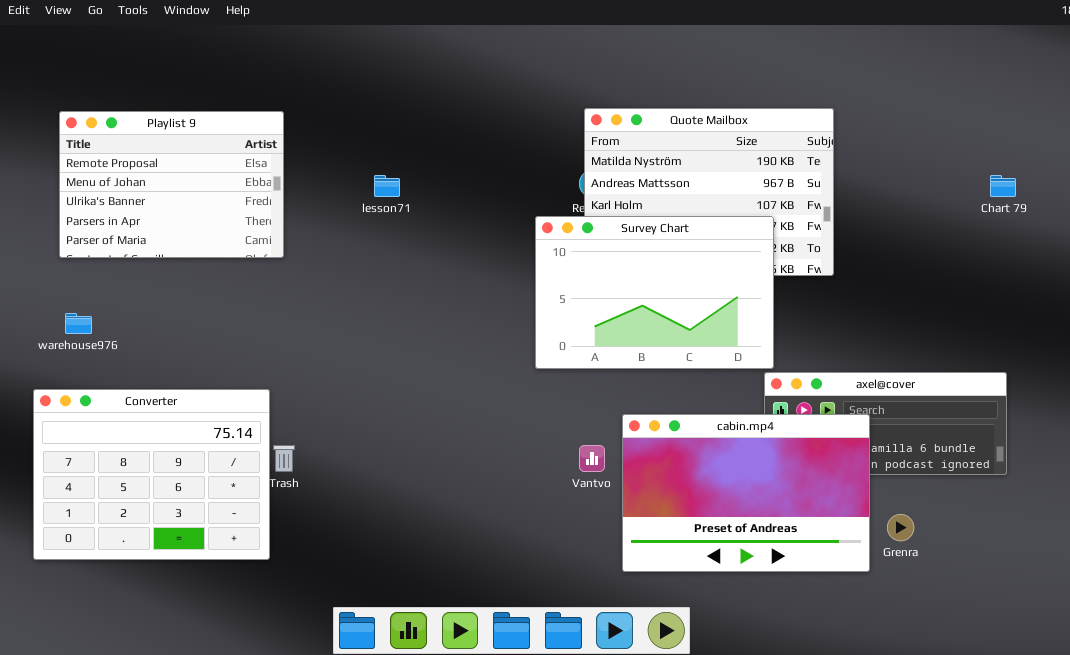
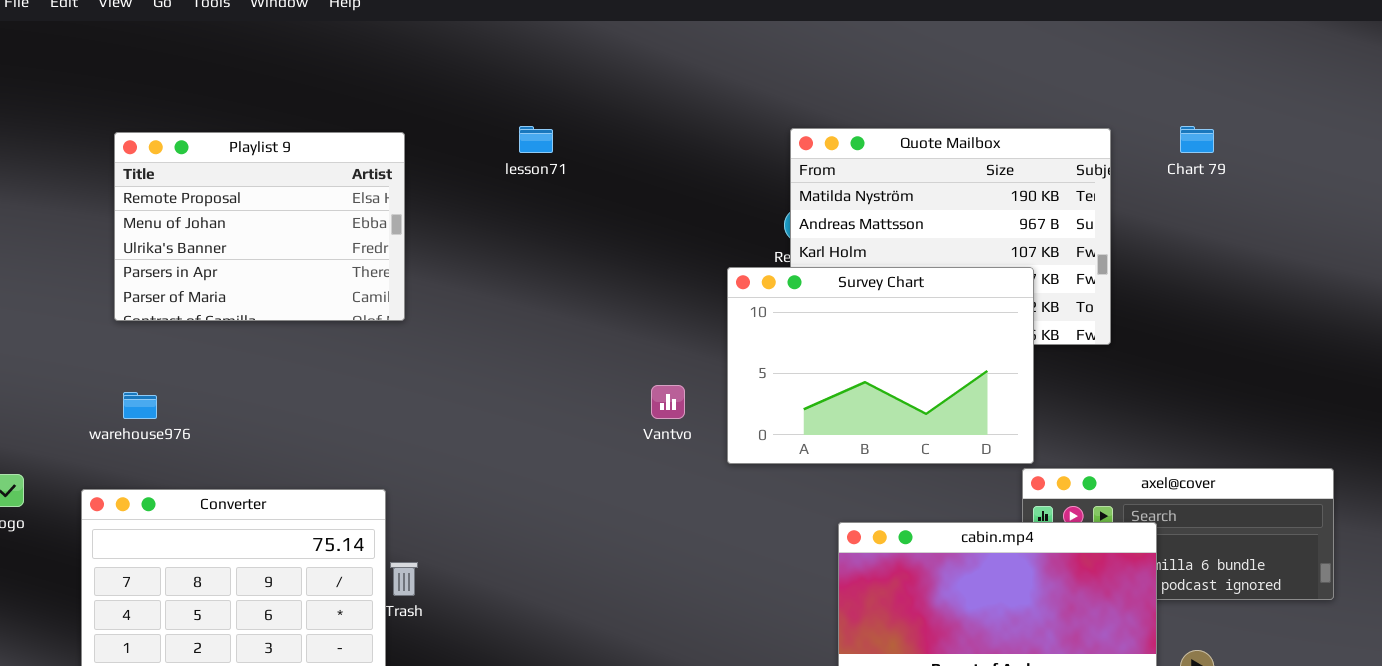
lesson71: [374,175,400,197] -> [519,126,553,153], moved
Chart 79: [990,175,1016,197] -> [1180,126,1214,153], moved
Vantvo: [579,445,605,472] -> [651,385,685,419], moved

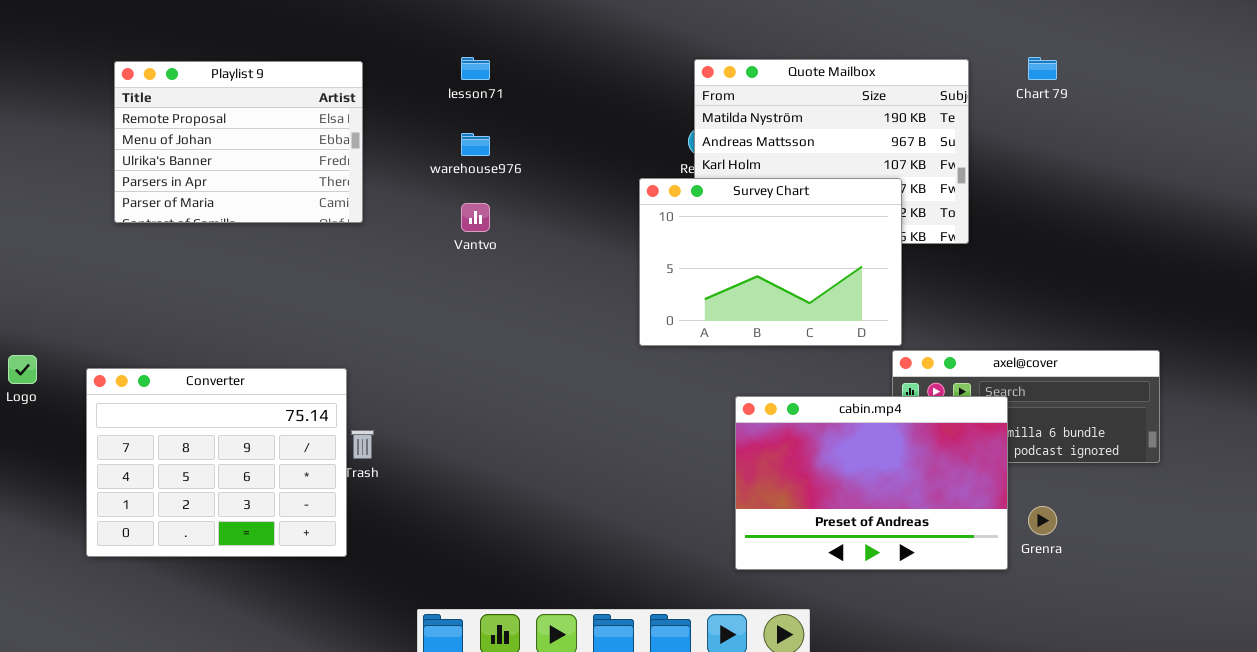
Vantvo: [651,385,685,419] -> [461,203,490,232], moved
warehouse976: [123,392,157,419] -> [461,133,490,156], moved

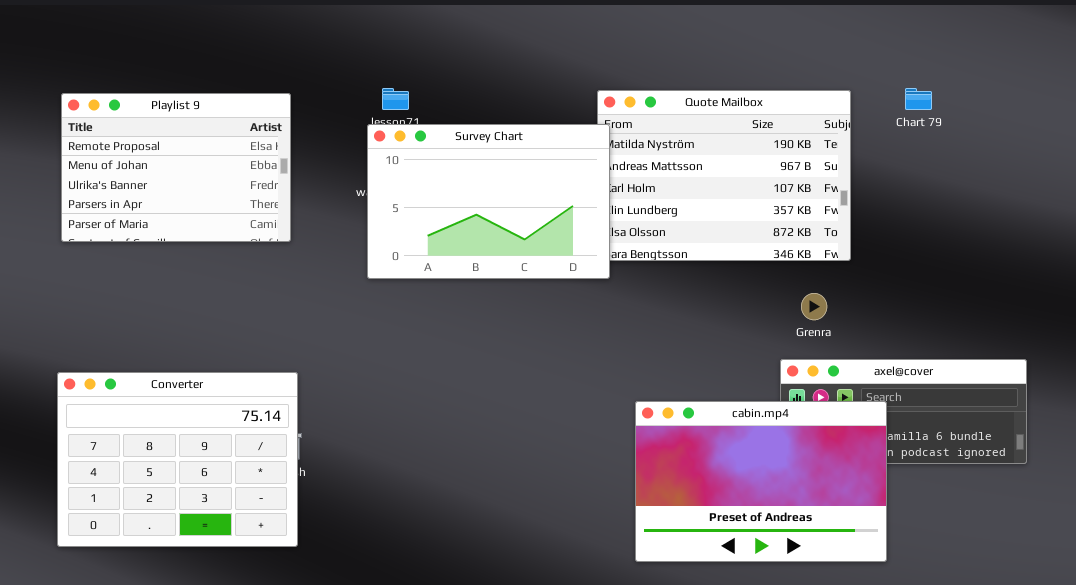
Survey Chart: [639,178,902,346] -> [367,124,610,279], moved
Converter: [86,368,347,557] -> [57,372,298,547], moved
Grenra: [1028,506,1057,535] -> [801,293,827,320], moved

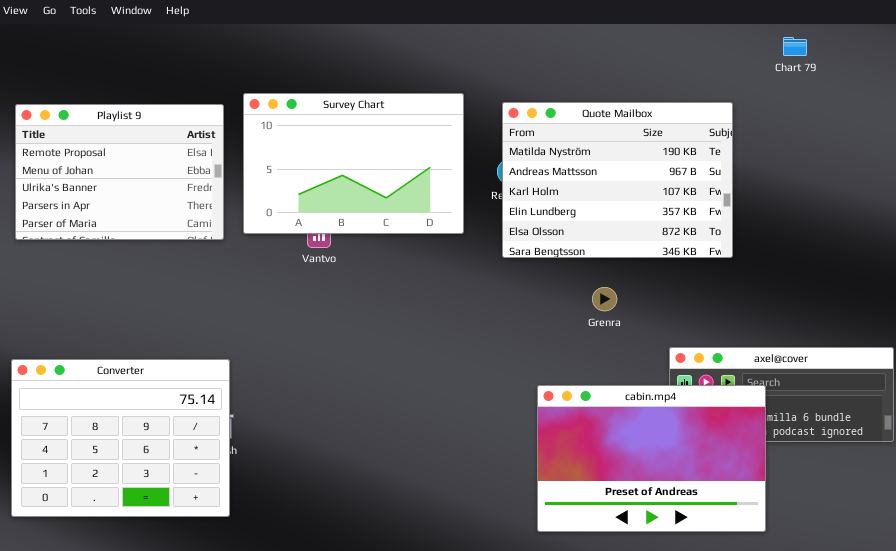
Chart 79: [905,88,932,110] -> [783,37,807,56], moved
Survey Chart: [367,124,610,279] -> [243,93,464,234], moved
Grenra: [801,293,827,320] -> [592,287,617,311], moved

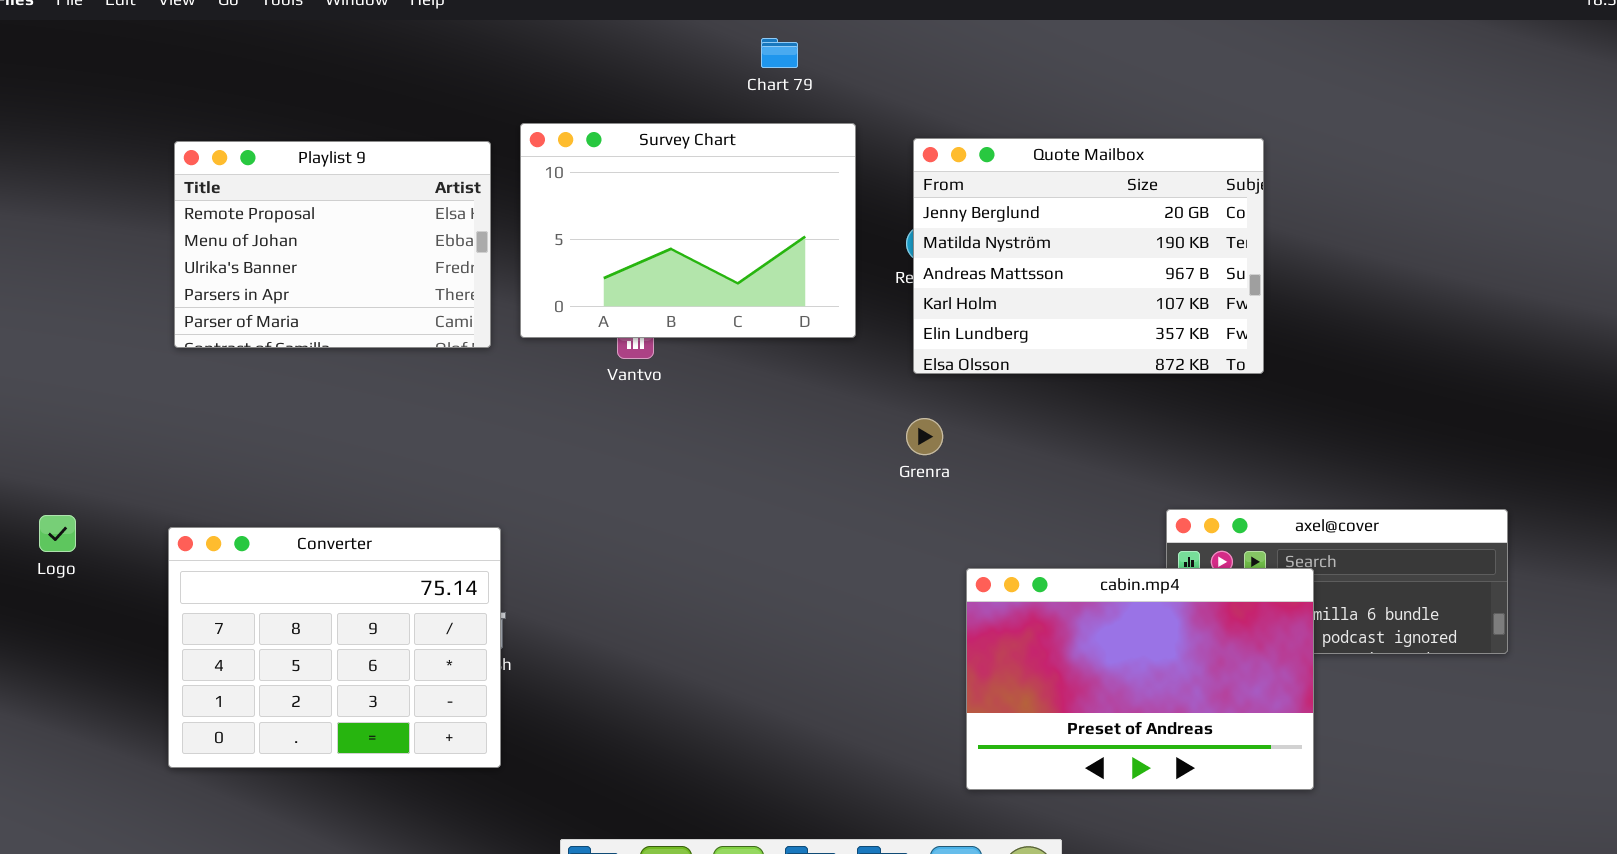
Chart 79: [783,37,807,56] -> [761,38,798,68], moved
Quote Mailbox: [502,102,733,258] -> [913,138,1264,374], scrolled up 1 row
Grenra: [592,287,617,311] -> [906,418,943,455], moved

